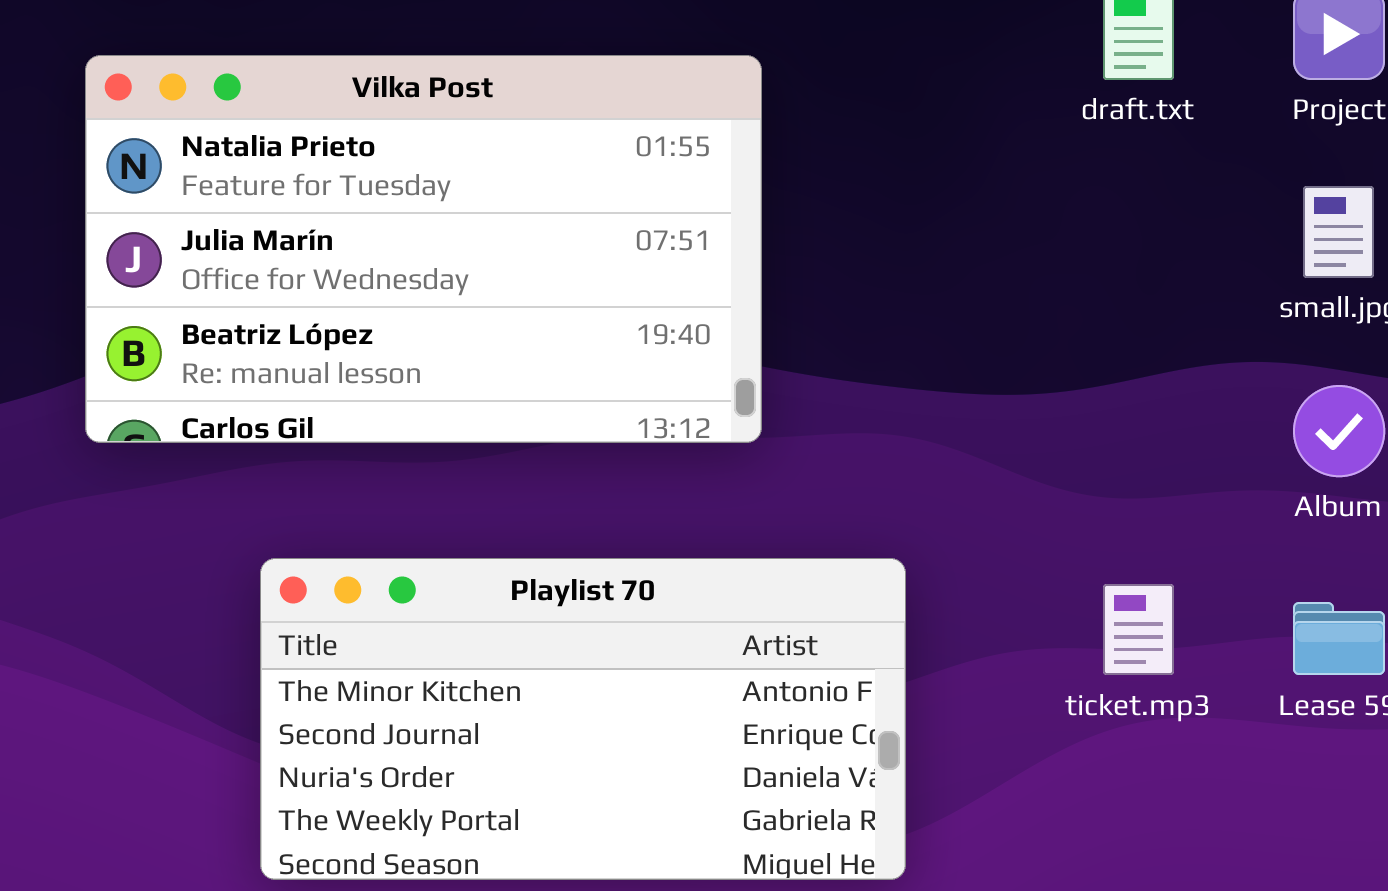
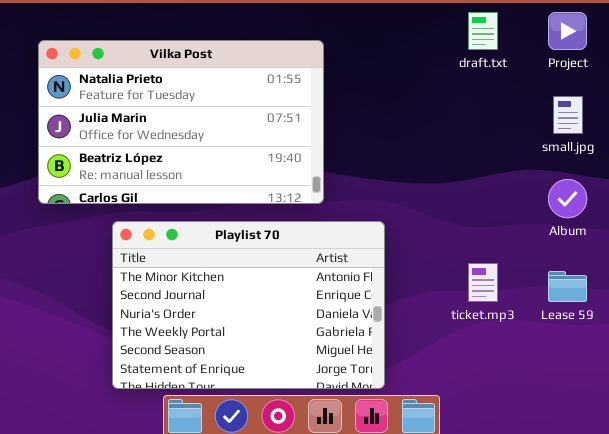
Playlist 70: [260,558,906,880] -> [112,221,385,389], resized

